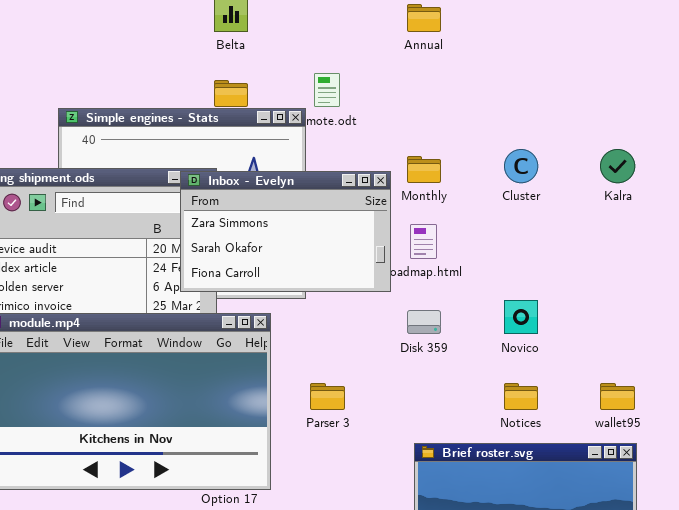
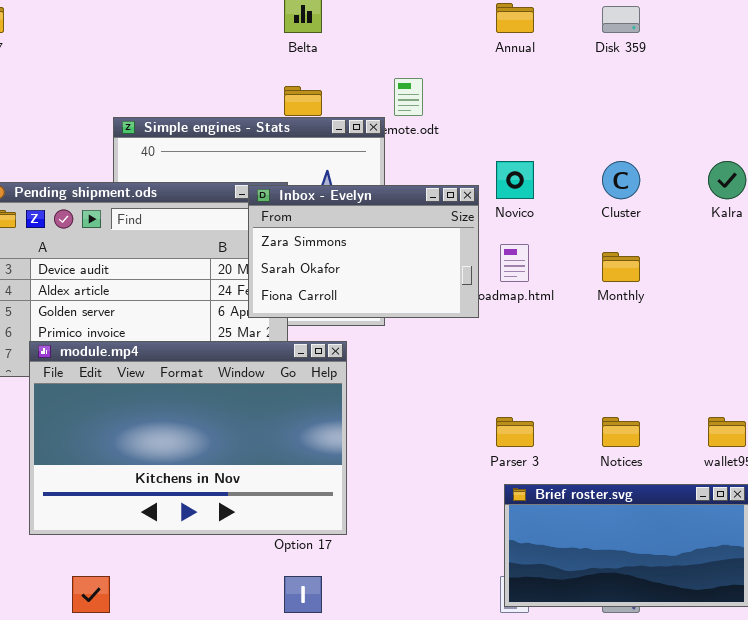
Monthly: [407,156,441,183] -> [602,252,640,282], moved
Novico: [504,300,538,334] -> [496,161,534,199], moved
Disk 359: [407,310,441,334] -> [602,6,640,33], moved
Parser 3: [310,383,345,410] -> [496,417,534,447], moved

